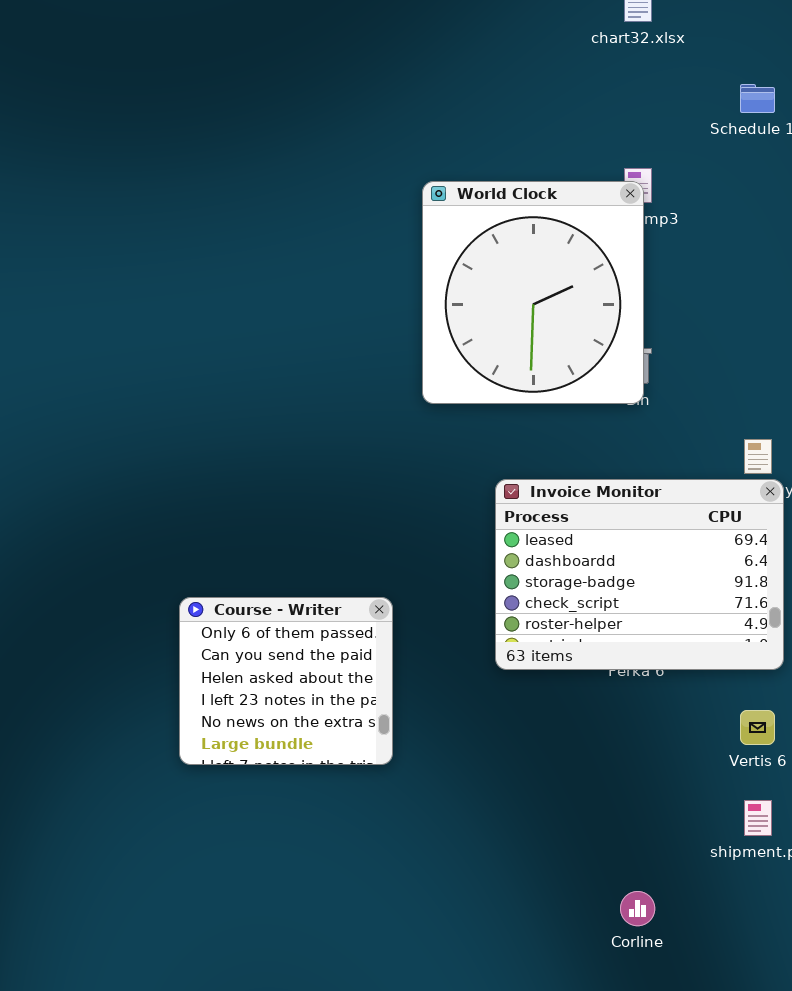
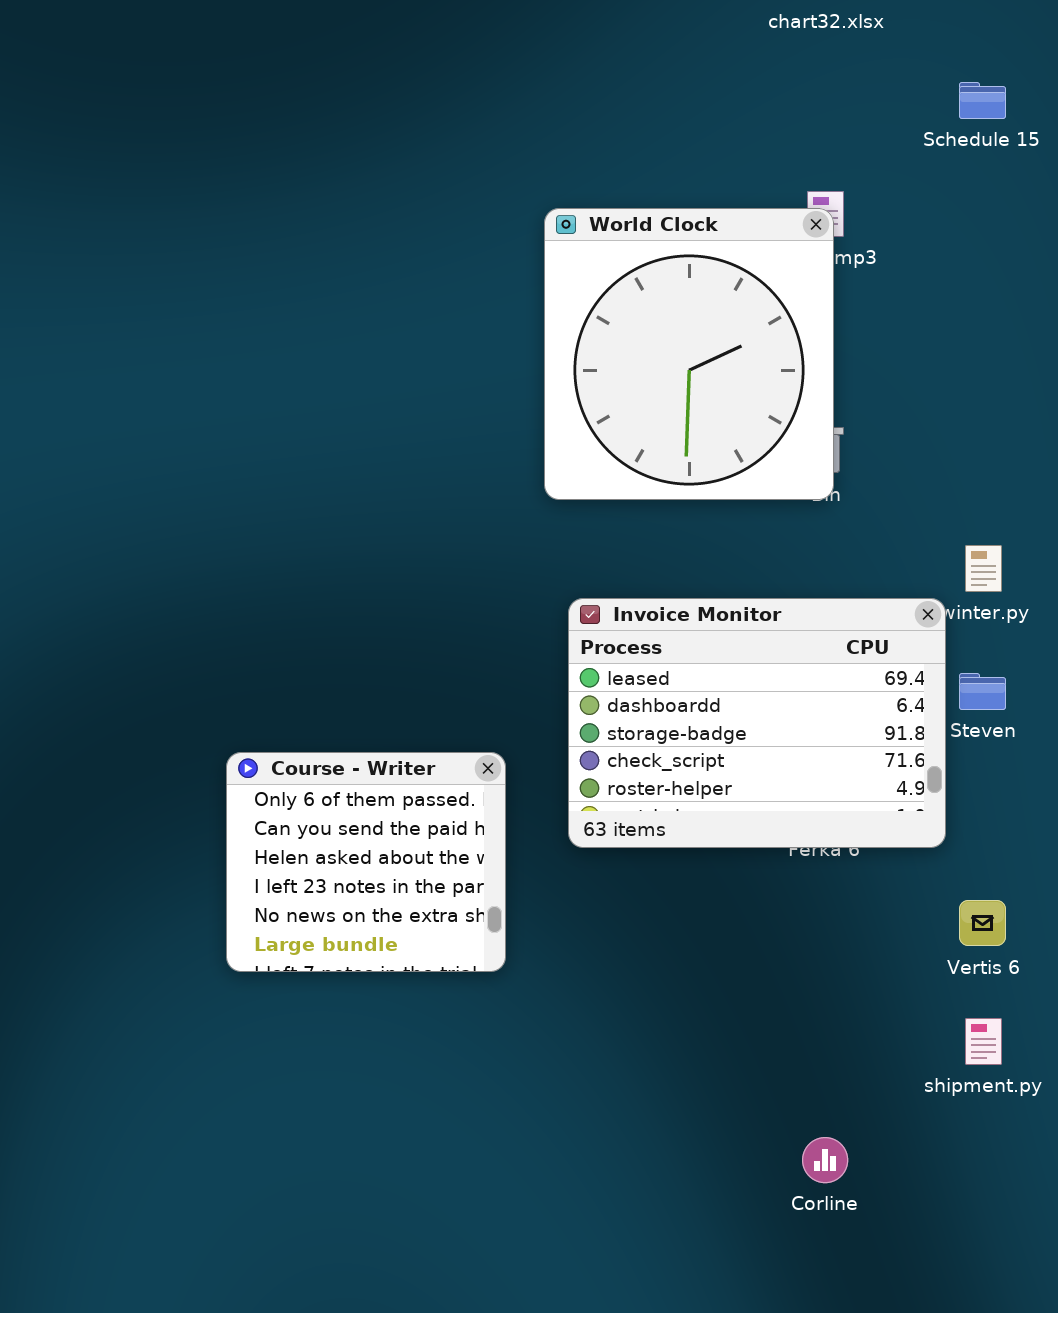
Invoice Monitor: [495,479,784,670] -> [568,598,946,848], moved

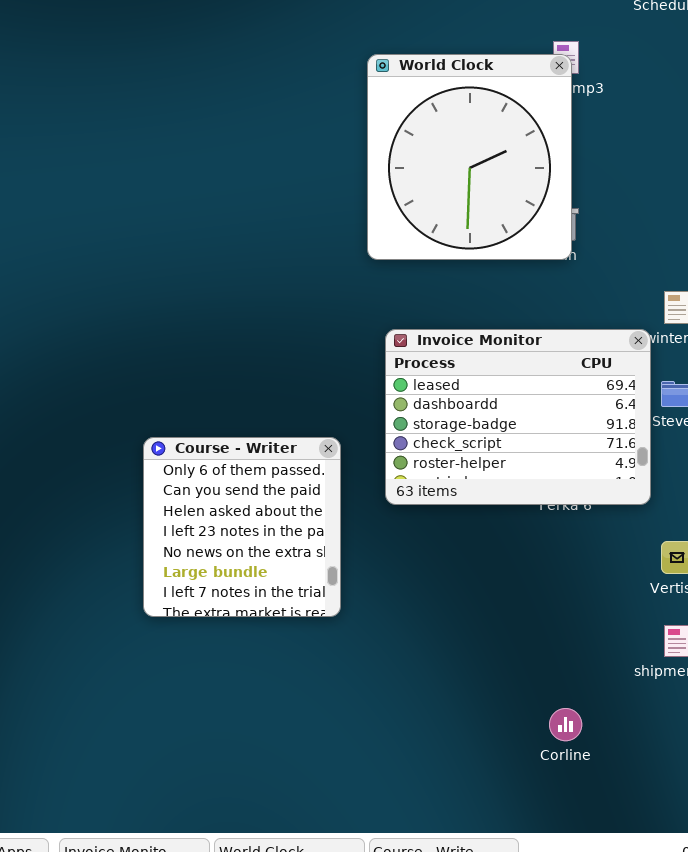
Course - Writer: [226,752,506,972] -> [143,437,341,617], resized

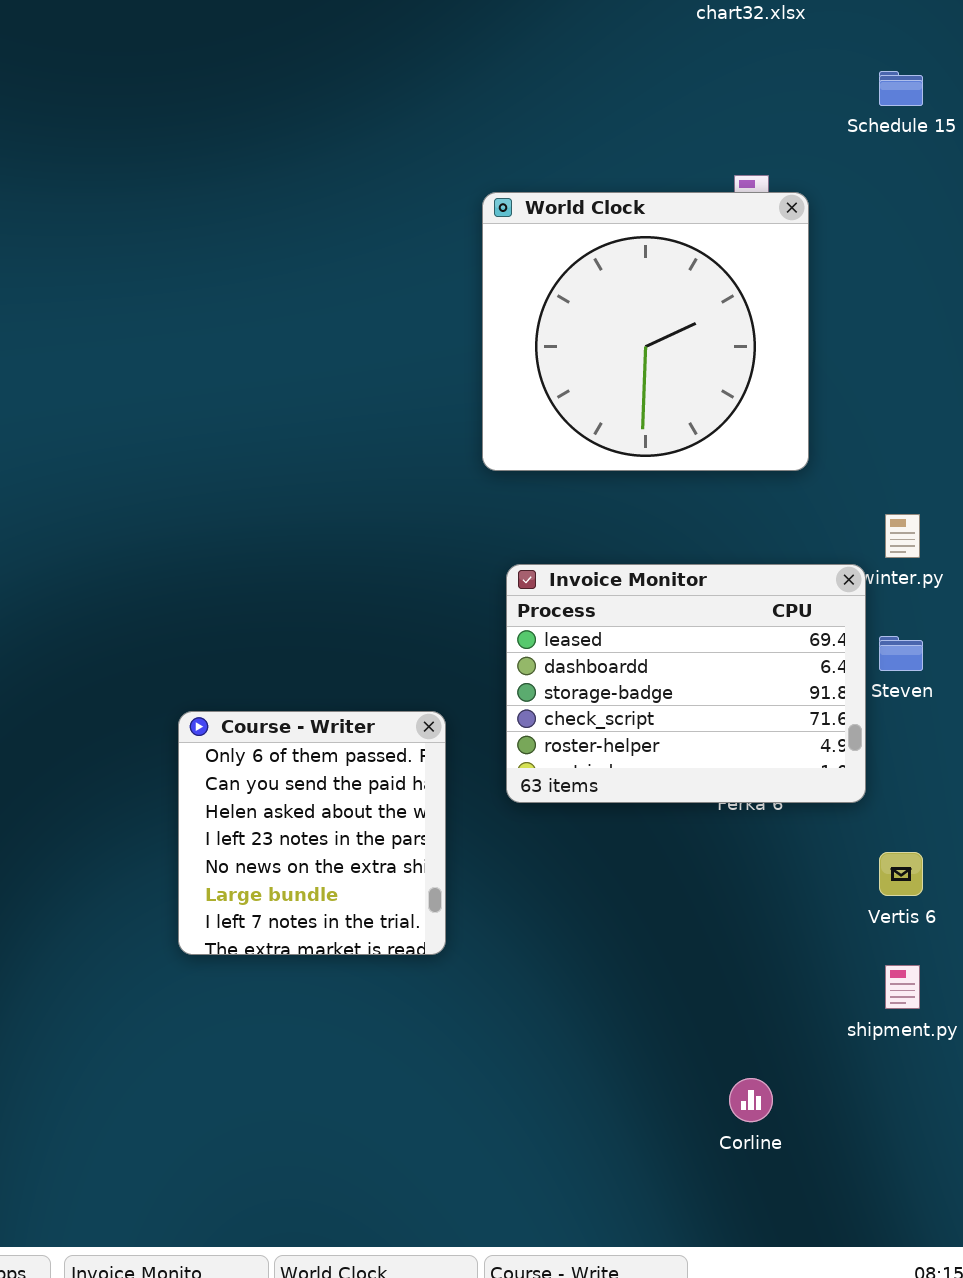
World Clock: [367,54,572,260] -> [482,192,809,471], resized

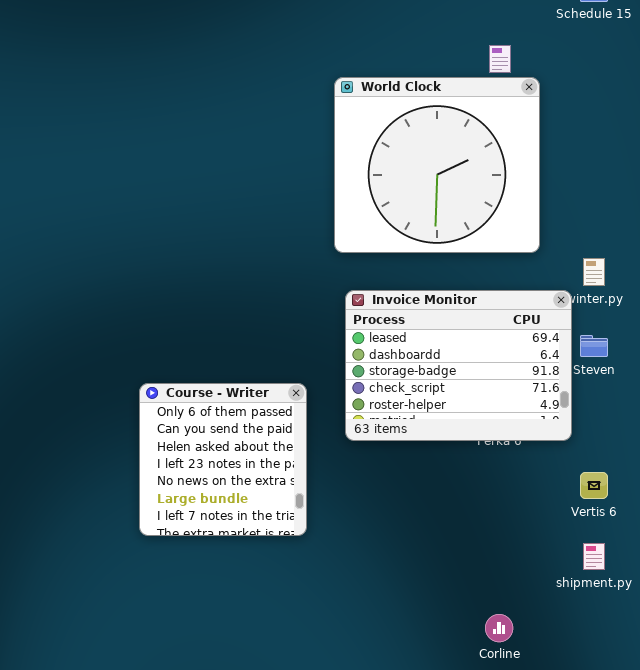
World Clock: [482,192,809,471] -> [334,77,540,253], moved

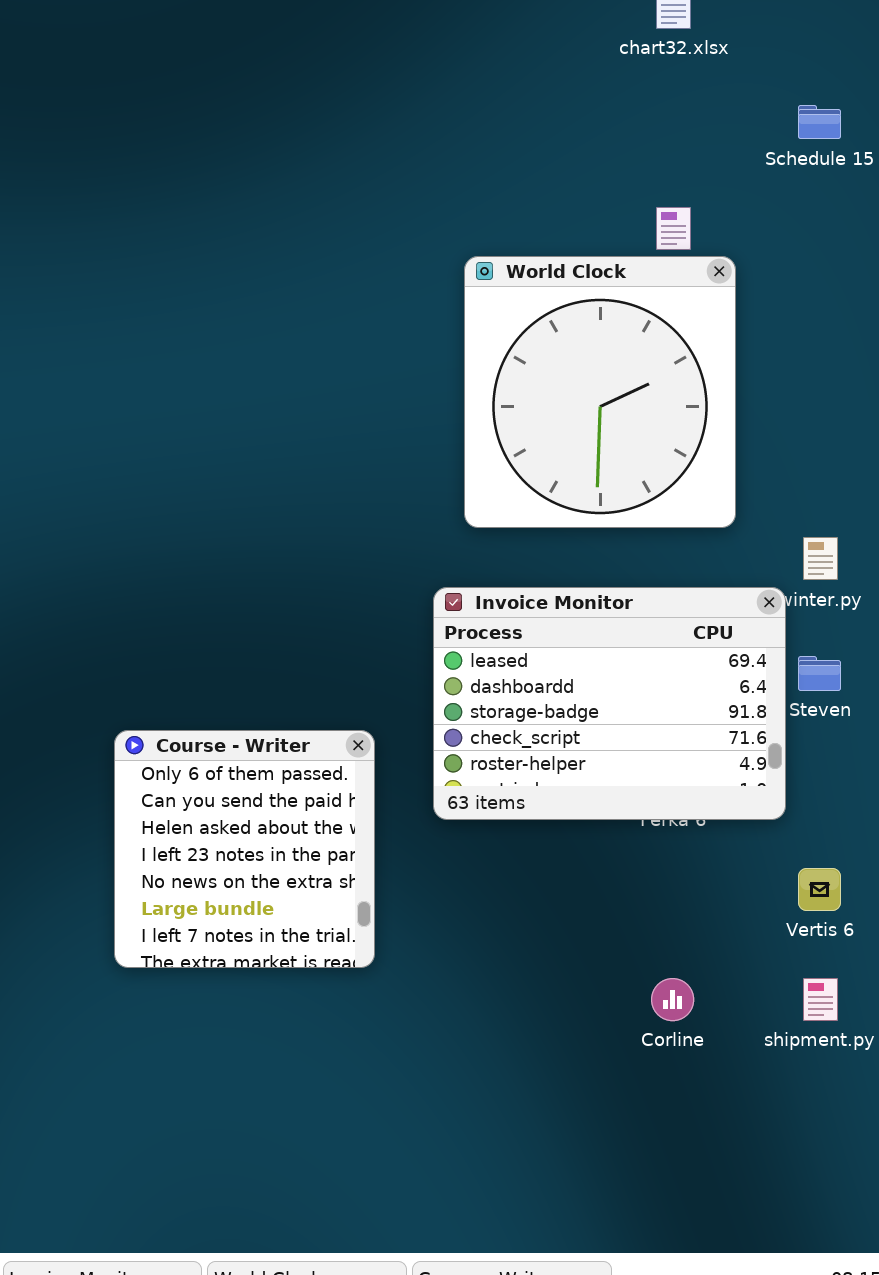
World Clock: [334,77,540,253] -> [464,256,736,528], resized
Corline: [485,614,513,642] -> [651,978,694,1021], moved

